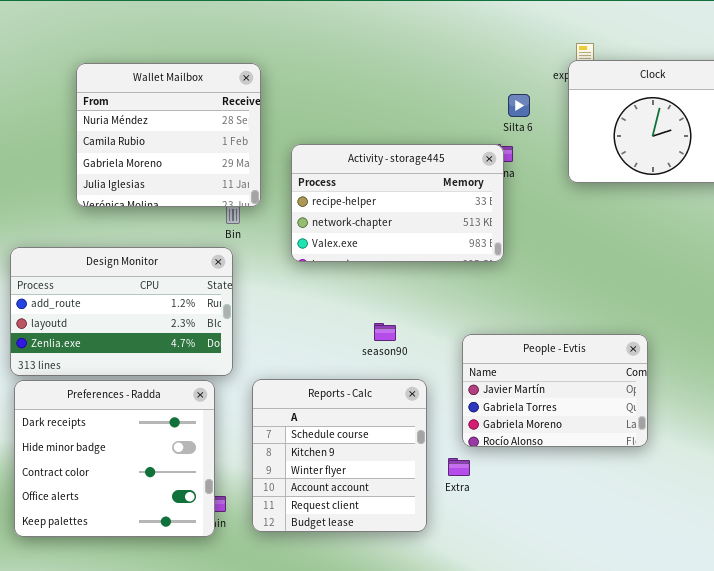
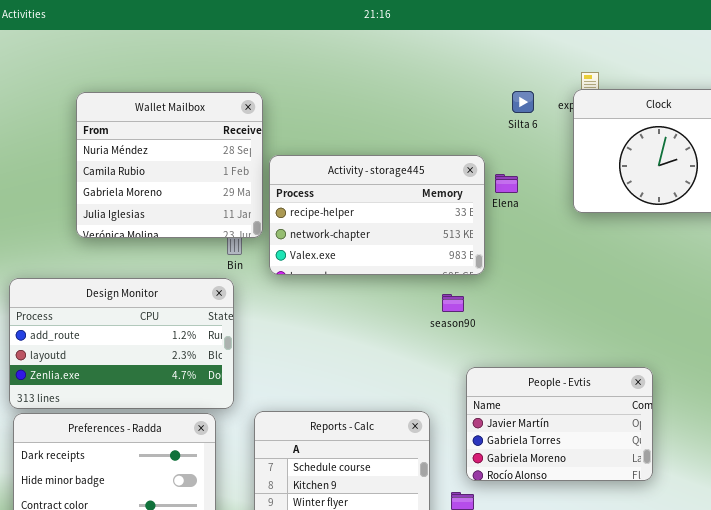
Silta 6: [508,94,530,117] -> [512,91,534,113], moved
Activity - storage445: [291,144,504,262] -> [269,155,485,275], moved
season90: [374,323,396,341] -> [442,294,464,312], moved

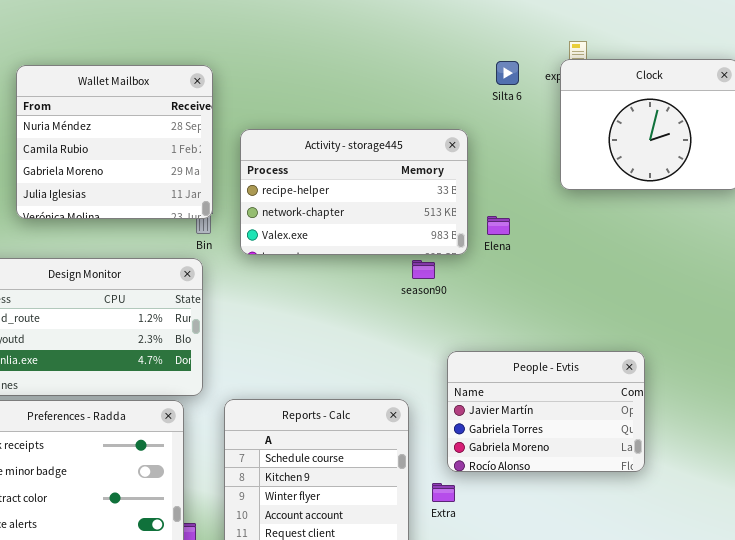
Wallet Mailbox: [76,92,263,238] -> [16,65,213,219], moved
Elena: [495,174,518,193] -> [487,216,510,235], moved
season90: [442,294,464,312] -> [412,260,435,279], moved

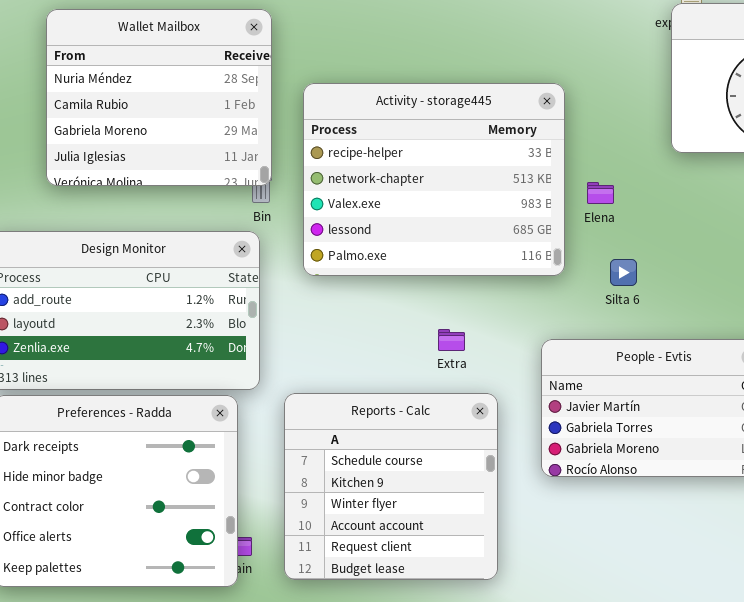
Silta 6: [496,61,519,85] -> [610,259,637,286], moved
Activity - storage445: [240,129,468,255] -> [303,83,565,276], resized
Extra: [432,483,455,502] -> [438,329,465,351], moved

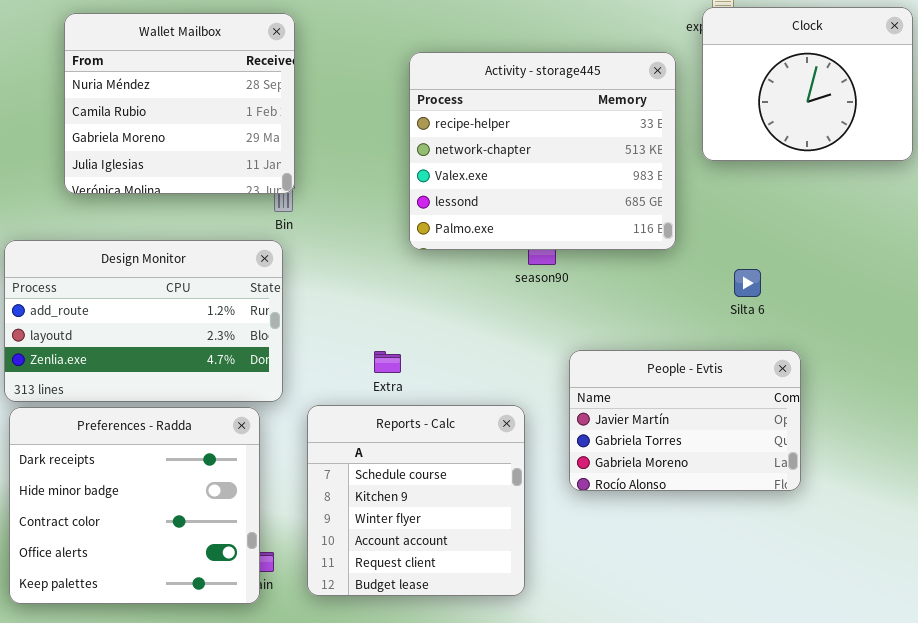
Activity - storage445: [303,83,565,276] -> [409,52,676,250], moved
Silta 6: [610,259,637,286] -> [734,269,761,297], moved
Extra: [438,329,465,351] -> [374,351,401,373], moved

